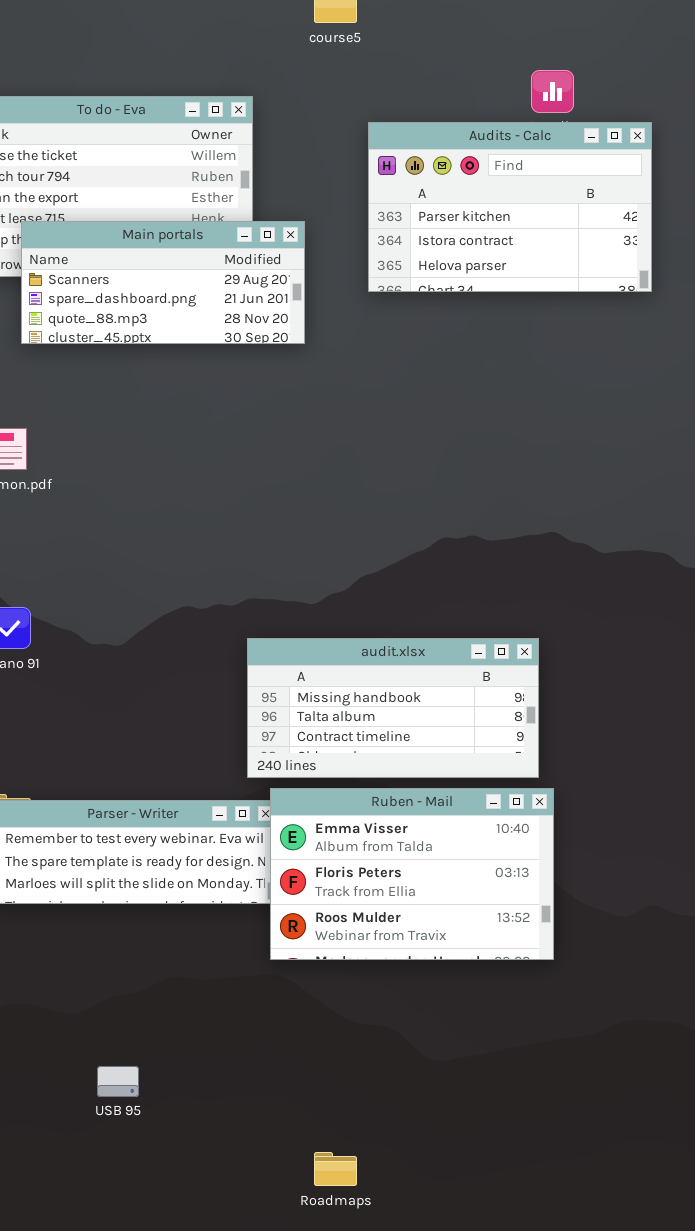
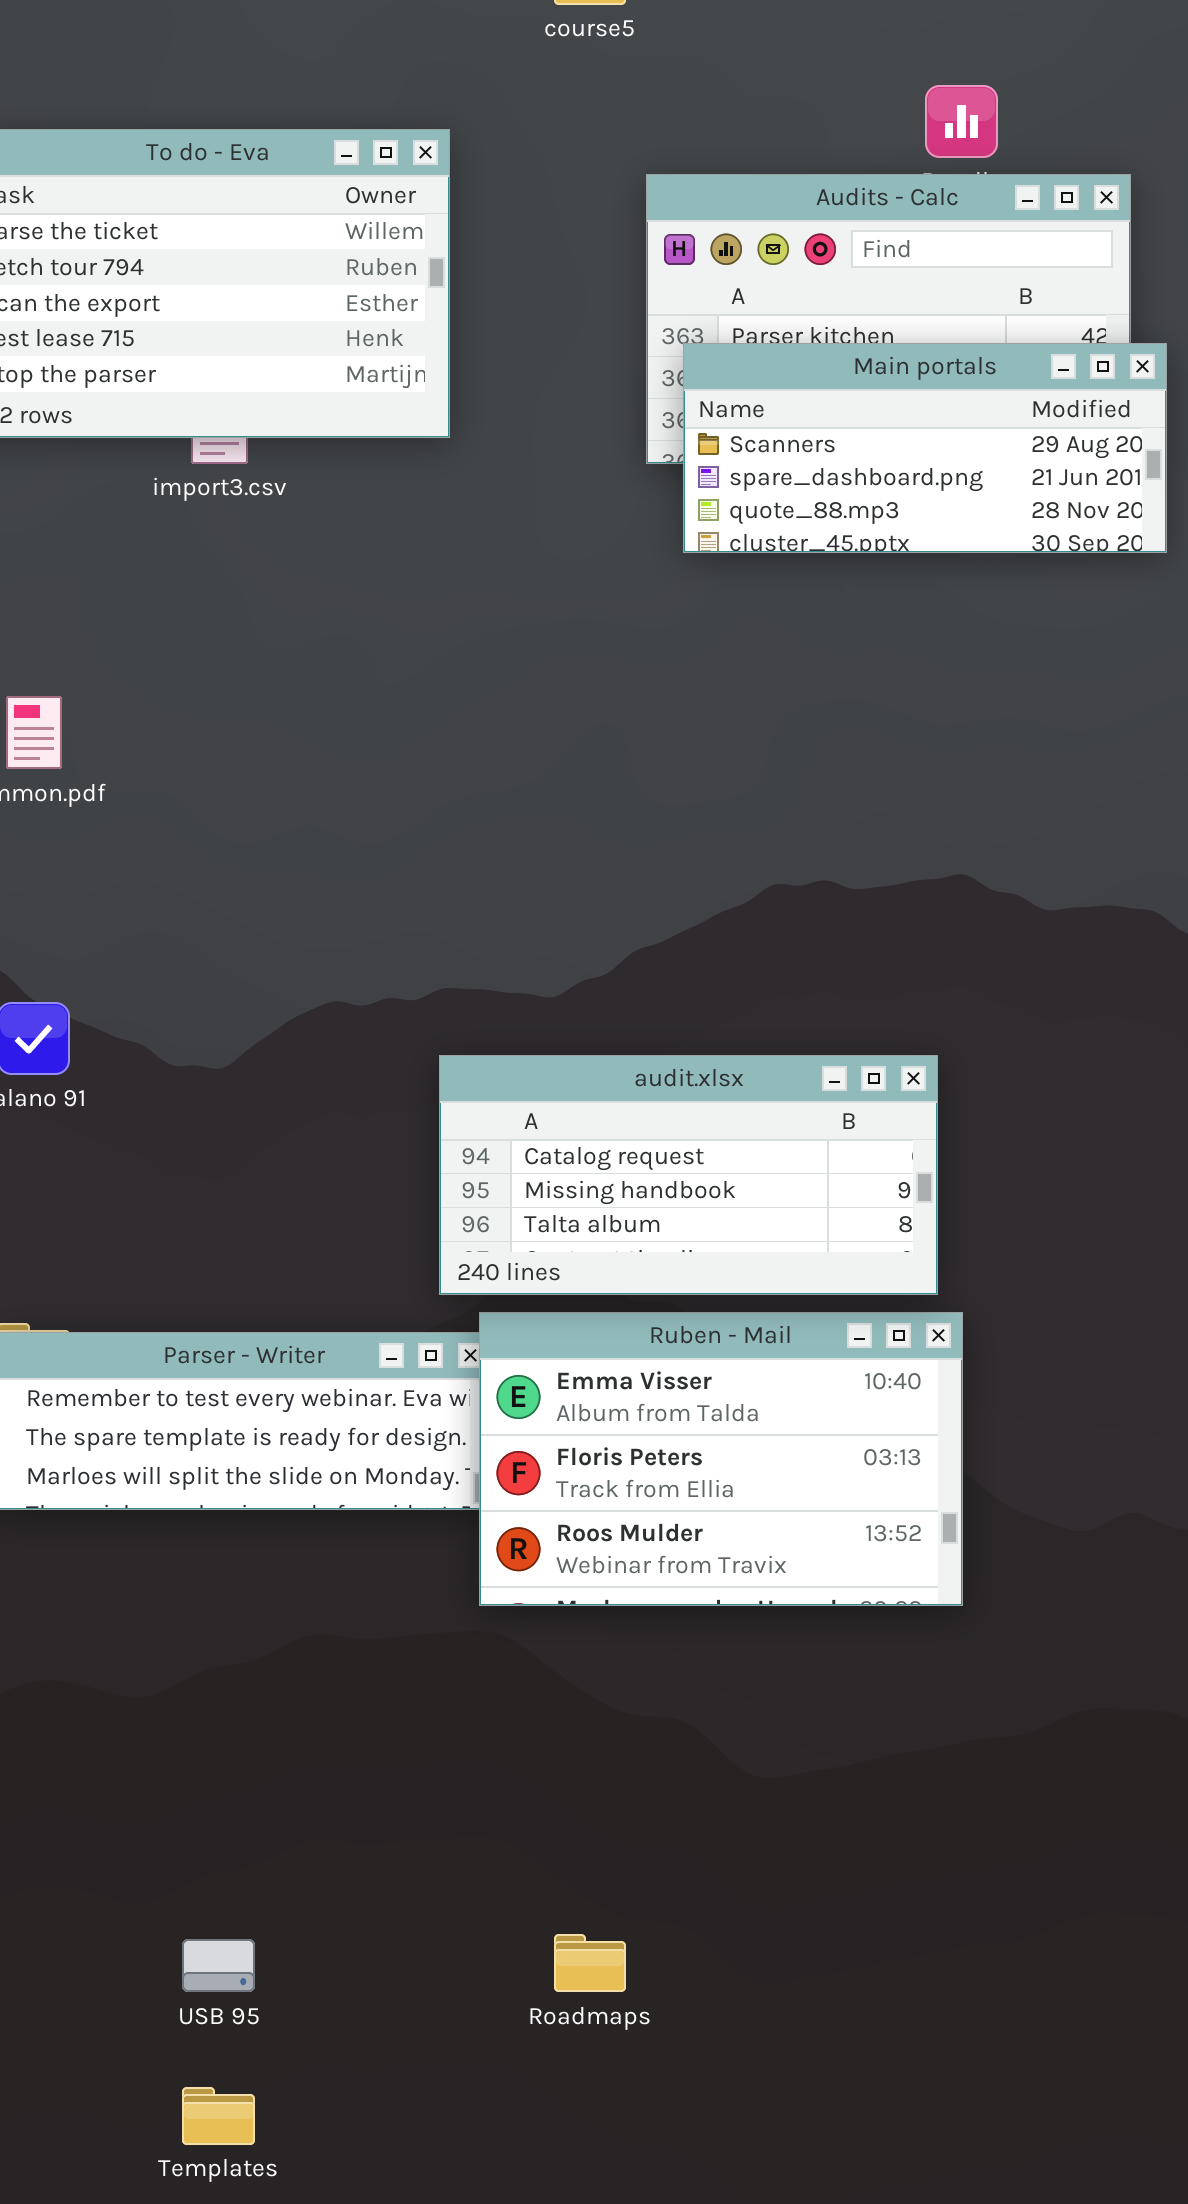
Main portals: [21,221,305,344] -> [683,343,1167,553], moved
audit.xlsx: [247,638,539,778] -> [439,1055,938,1295], scrolled up 1 row
USB 95: [97,1066,139,1097] -> [182,1939,255,1992], moved

